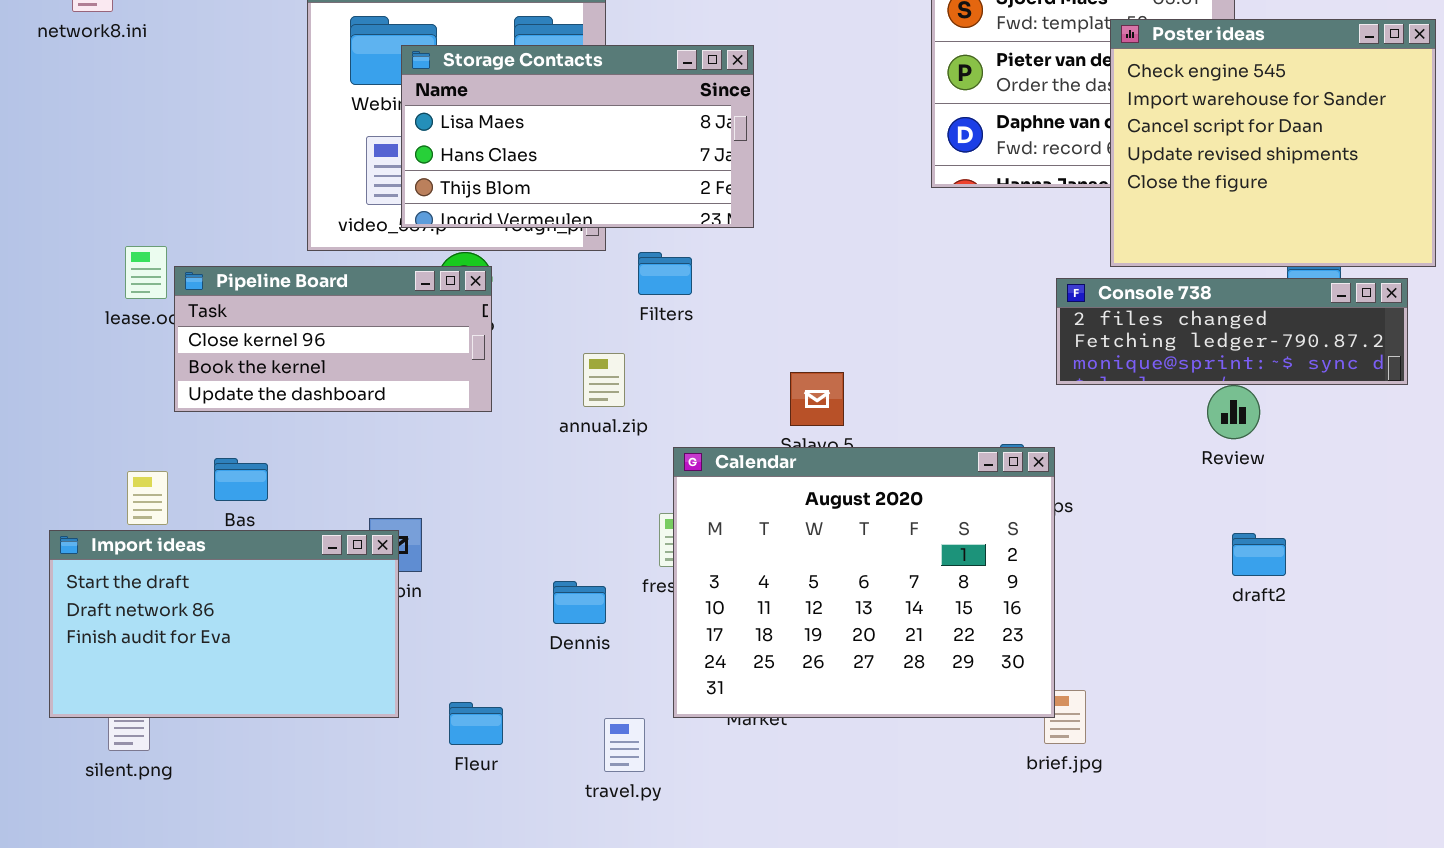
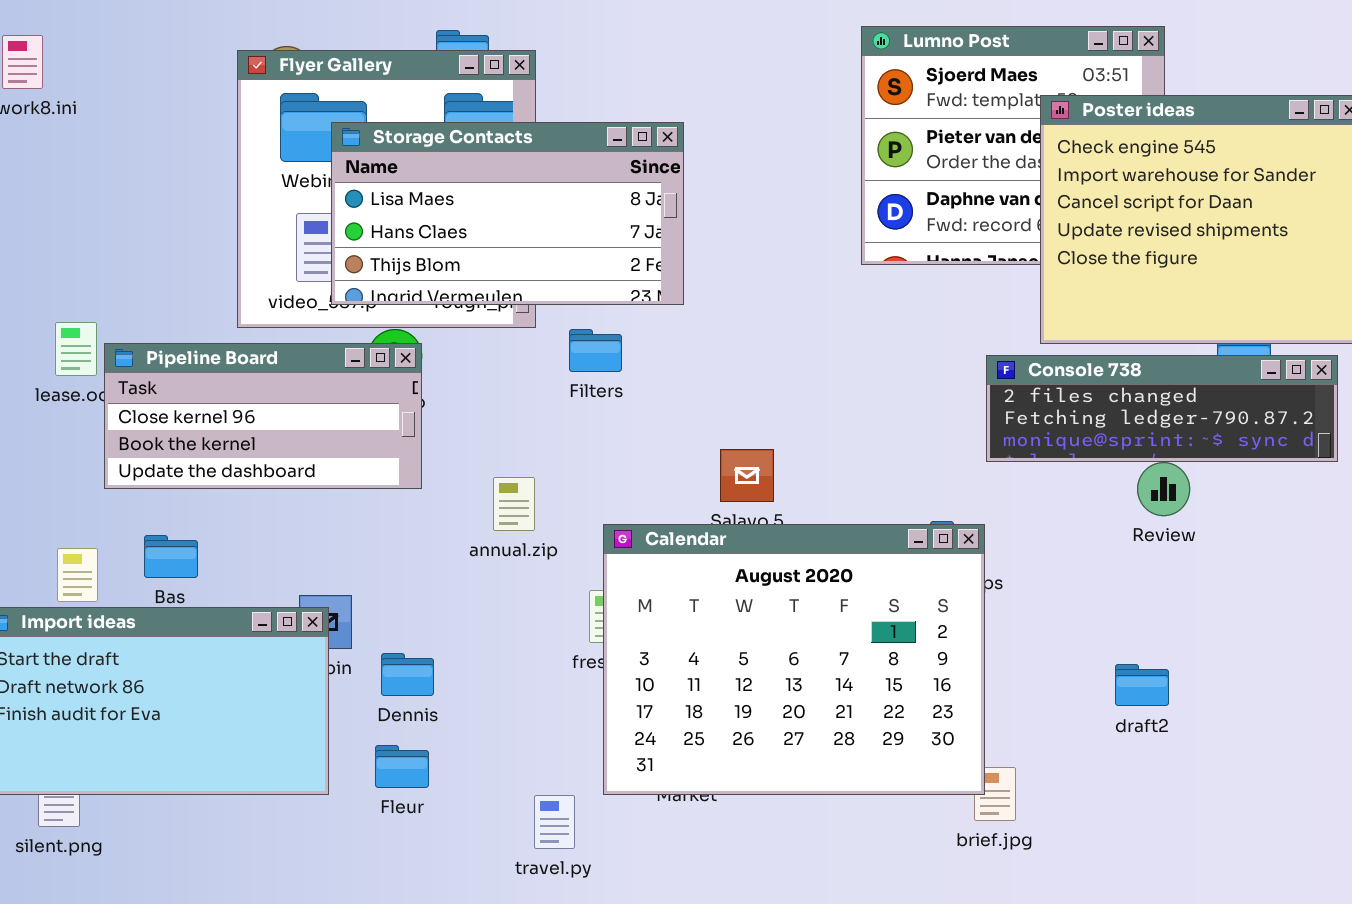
annual.zip: [583,353,625,407] -> [493,477,535,531], moved
draft2: [1232,533,1286,576] -> [1115,664,1169,706], moved
Dennis: [553,581,606,624] -> [381,653,434,696], moved
Fleur: [449,702,503,745] -> [375,745,429,788], moved

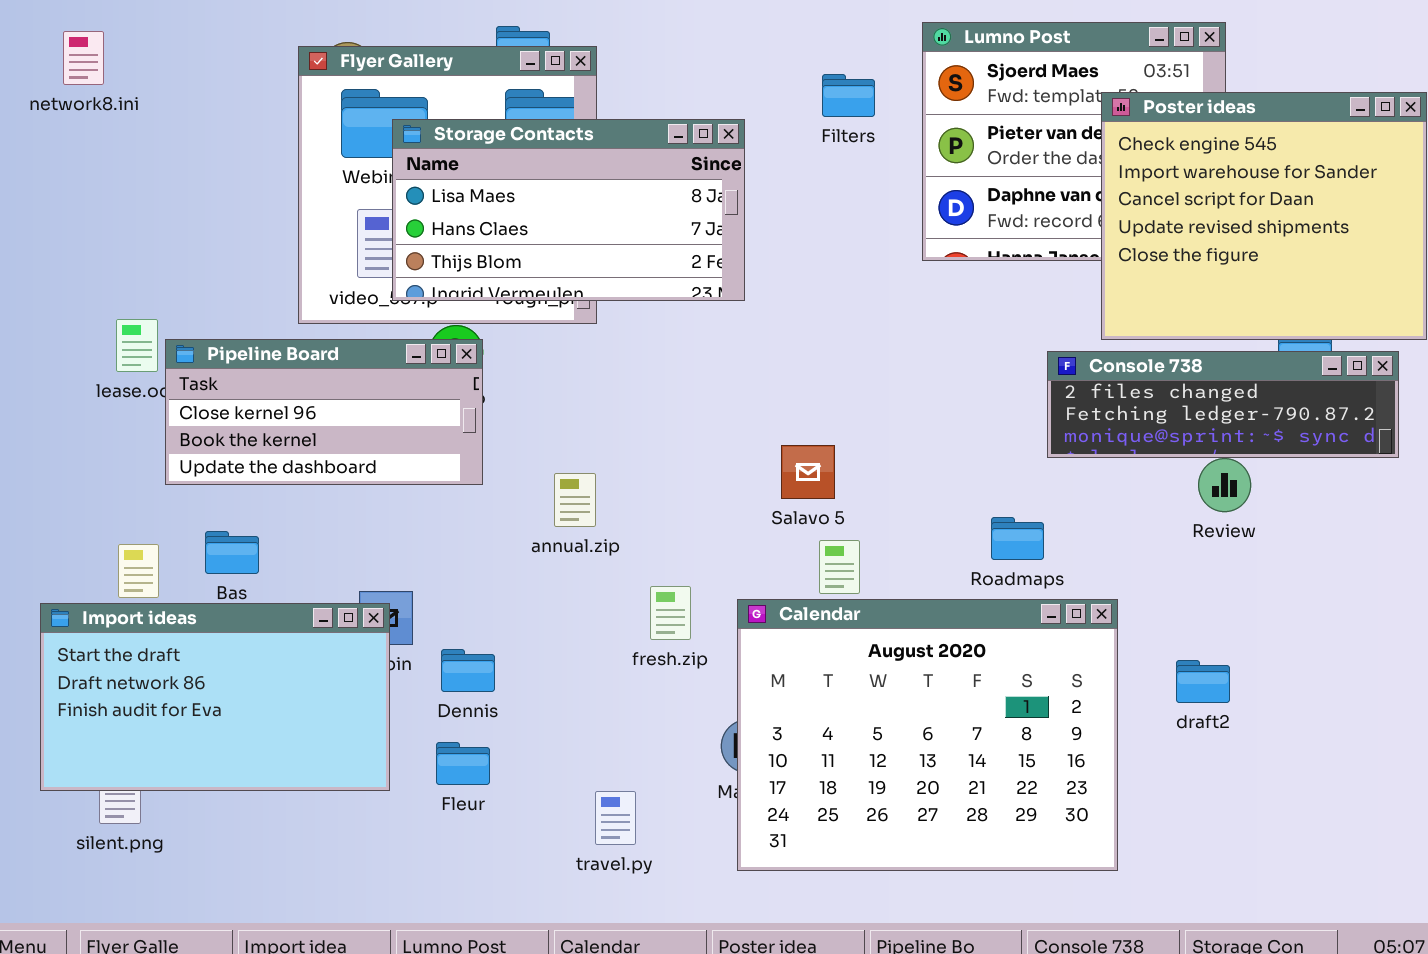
Filters: [569,329,622,372] -> [822,74,875,117], moved
Calendar: [603,524,985,795] -> [737,599,1118,871], moved

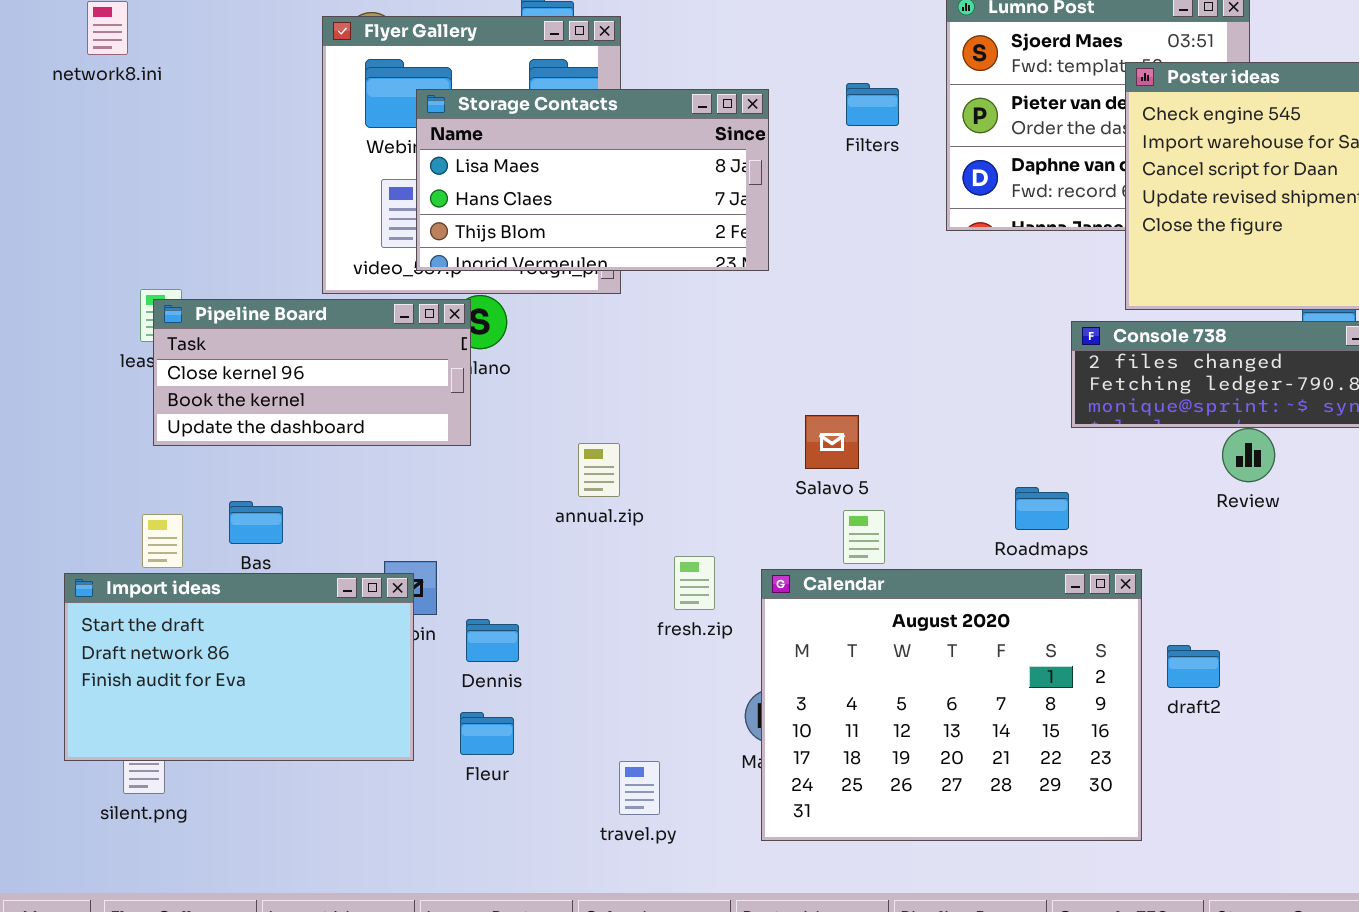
Filters: [822,74,875,117] -> [846,83,899,126], moved
Pipeline Board: [165,339,483,485] -> [153,299,471,446], moved
draft2: [1176,660,1230,703] -> [1167,645,1220,688], moved

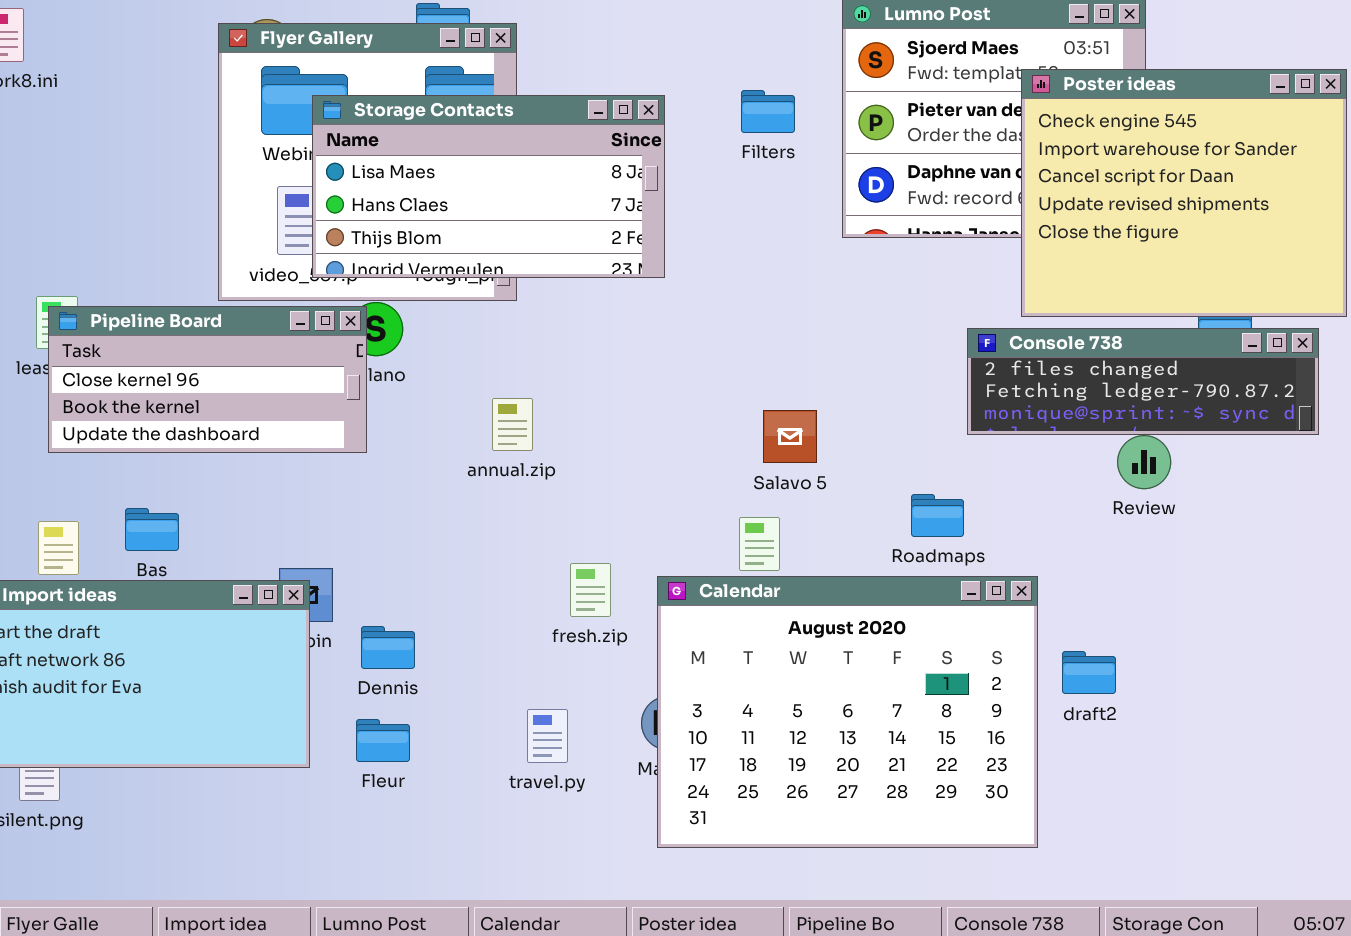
Salavo 5: [805,415,859,469] -> [763,410,817,463], moved
annual.zip: [578,443,620,497] -> [492,398,533,451], moved
travel.py: [619,761,660,815] -> [527,709,568,763], moved

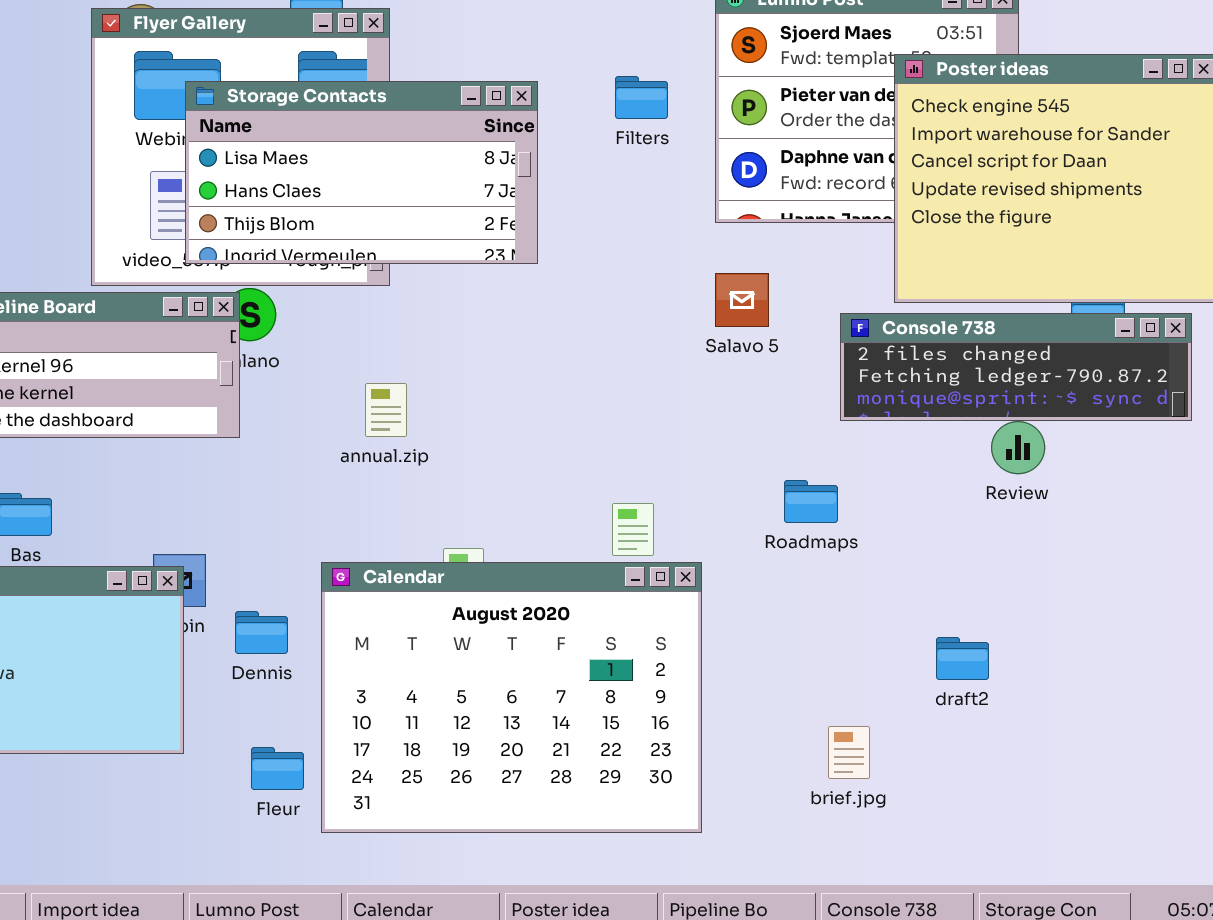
Salavo 5: [763,410,817,463] -> [715,273,769,327], moved
Calendar: [657,576,1038,848] -> [321,562,702,833], moved
Fleur: [356,719,410,762] -> [251,747,304,790], moved

